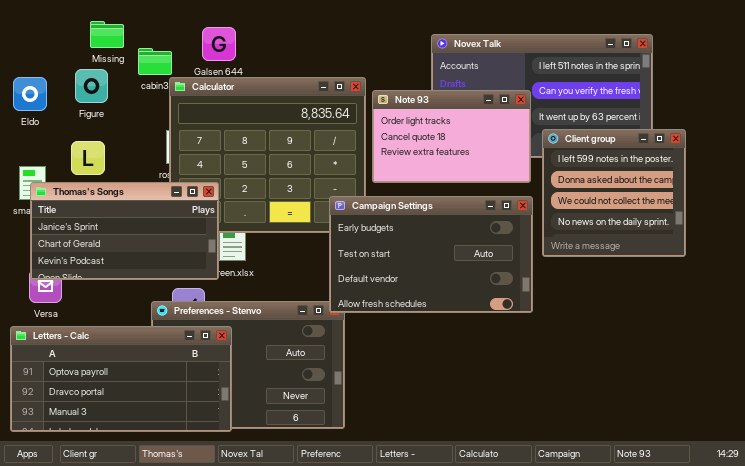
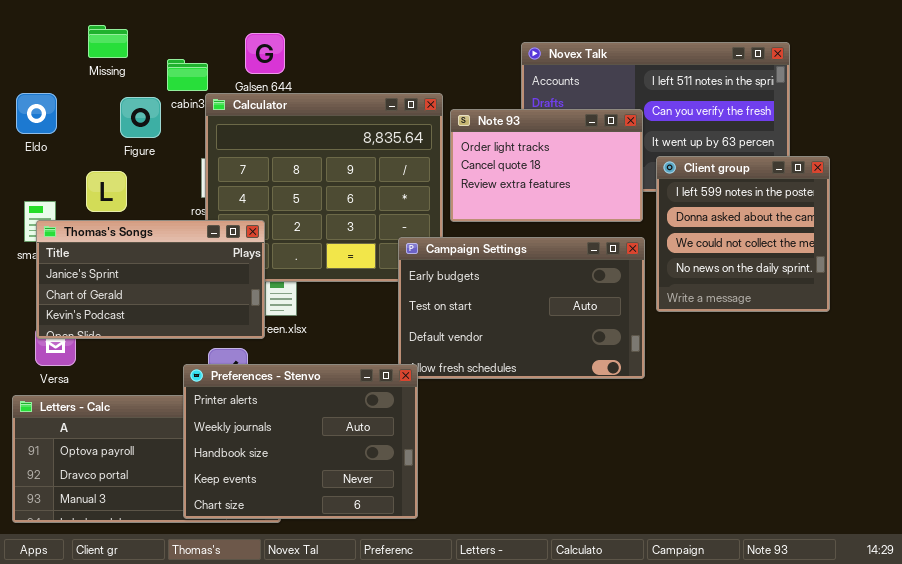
Missing: [90,21,124,48] -> [88,25,128,58], moved
Figure: [75,69,108,103] -> [120,97,161,138], moved
Preferences - Stenvo: [151,301,345,429] -> [183,364,418,519], raised

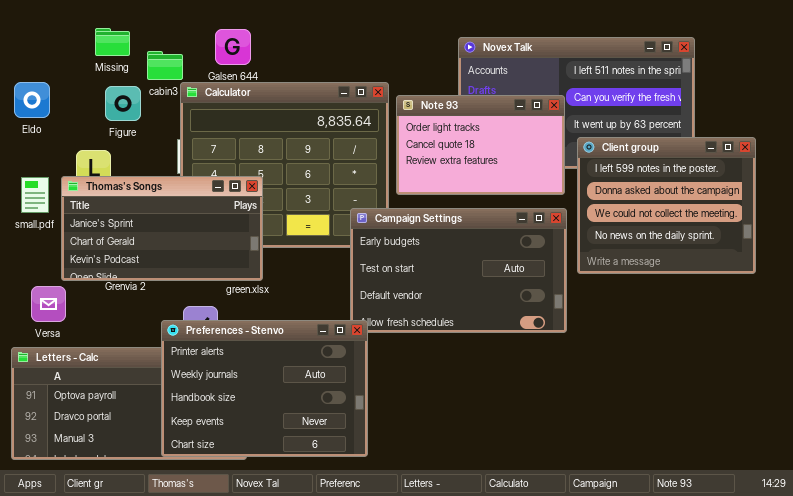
Missing: [88,25,128,58] -> [95,28,130,56], moved
Client group: [656,156,830,312] -> [577,137,756,274], resized
Thomas's Songs: [36,220,265,339] -> [61,176,263,281], moved

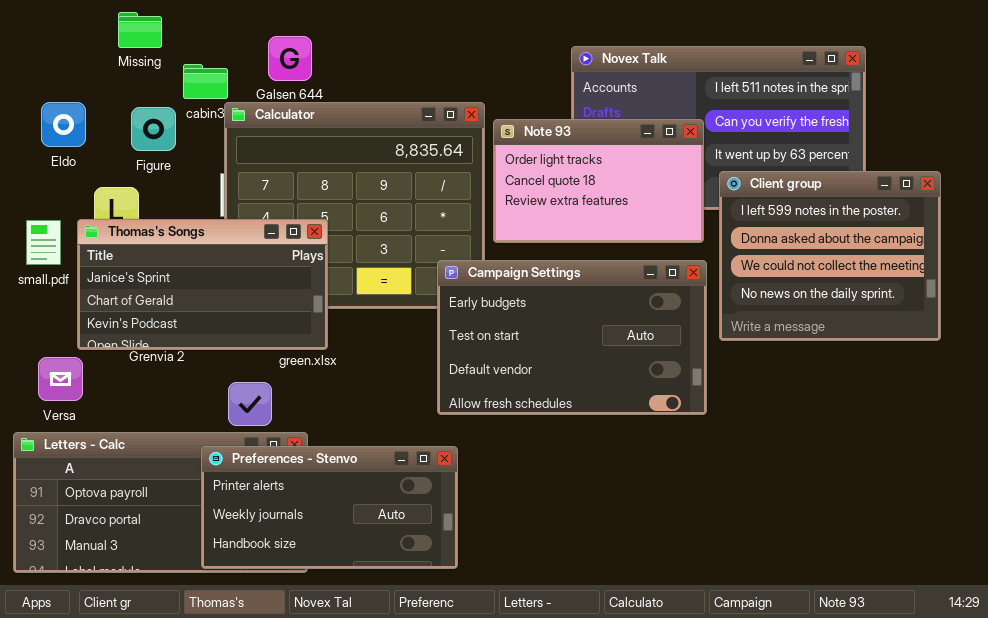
Missing: [95,28,130,56] -> [118,12,162,48], moved
Eldo: [14,82,50,118] -> [41,102,86,147], moved
Preferences - Stenvo: [161,320,368,457] -> [201,446,458,569], resized

